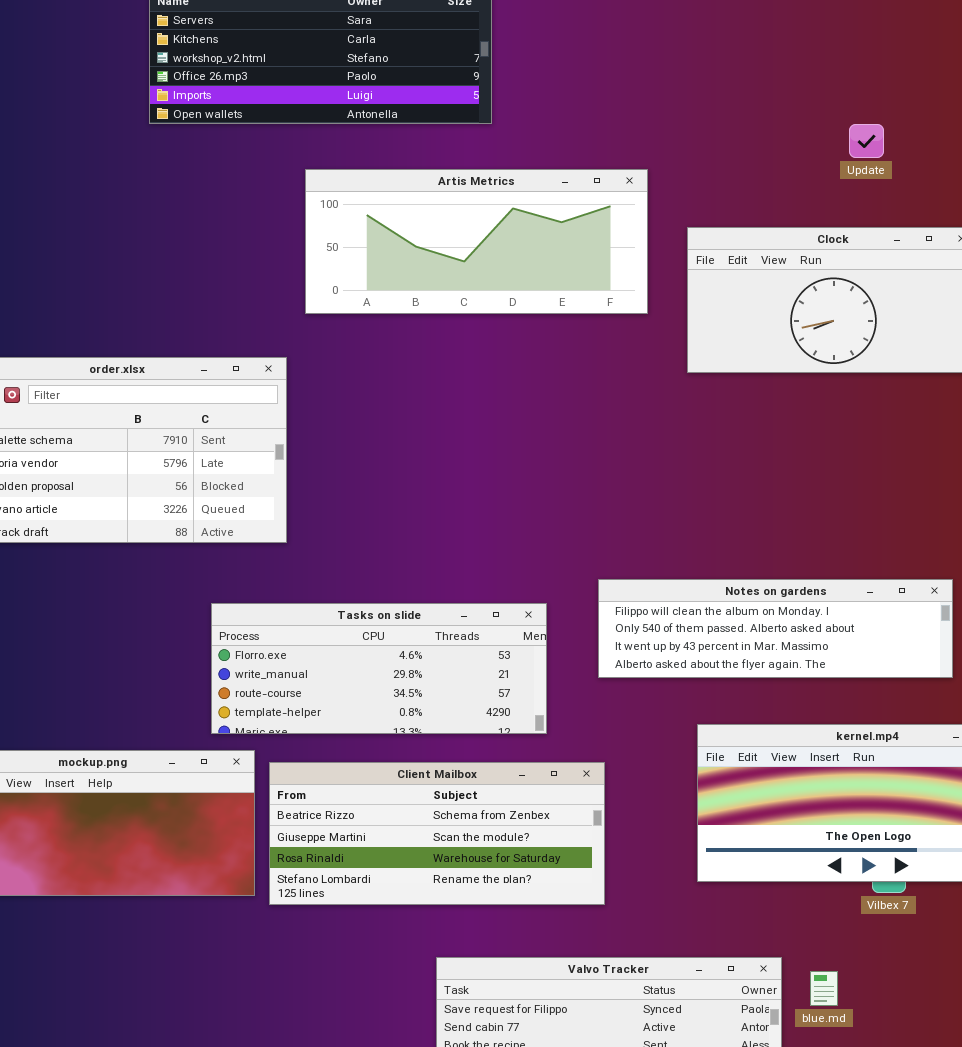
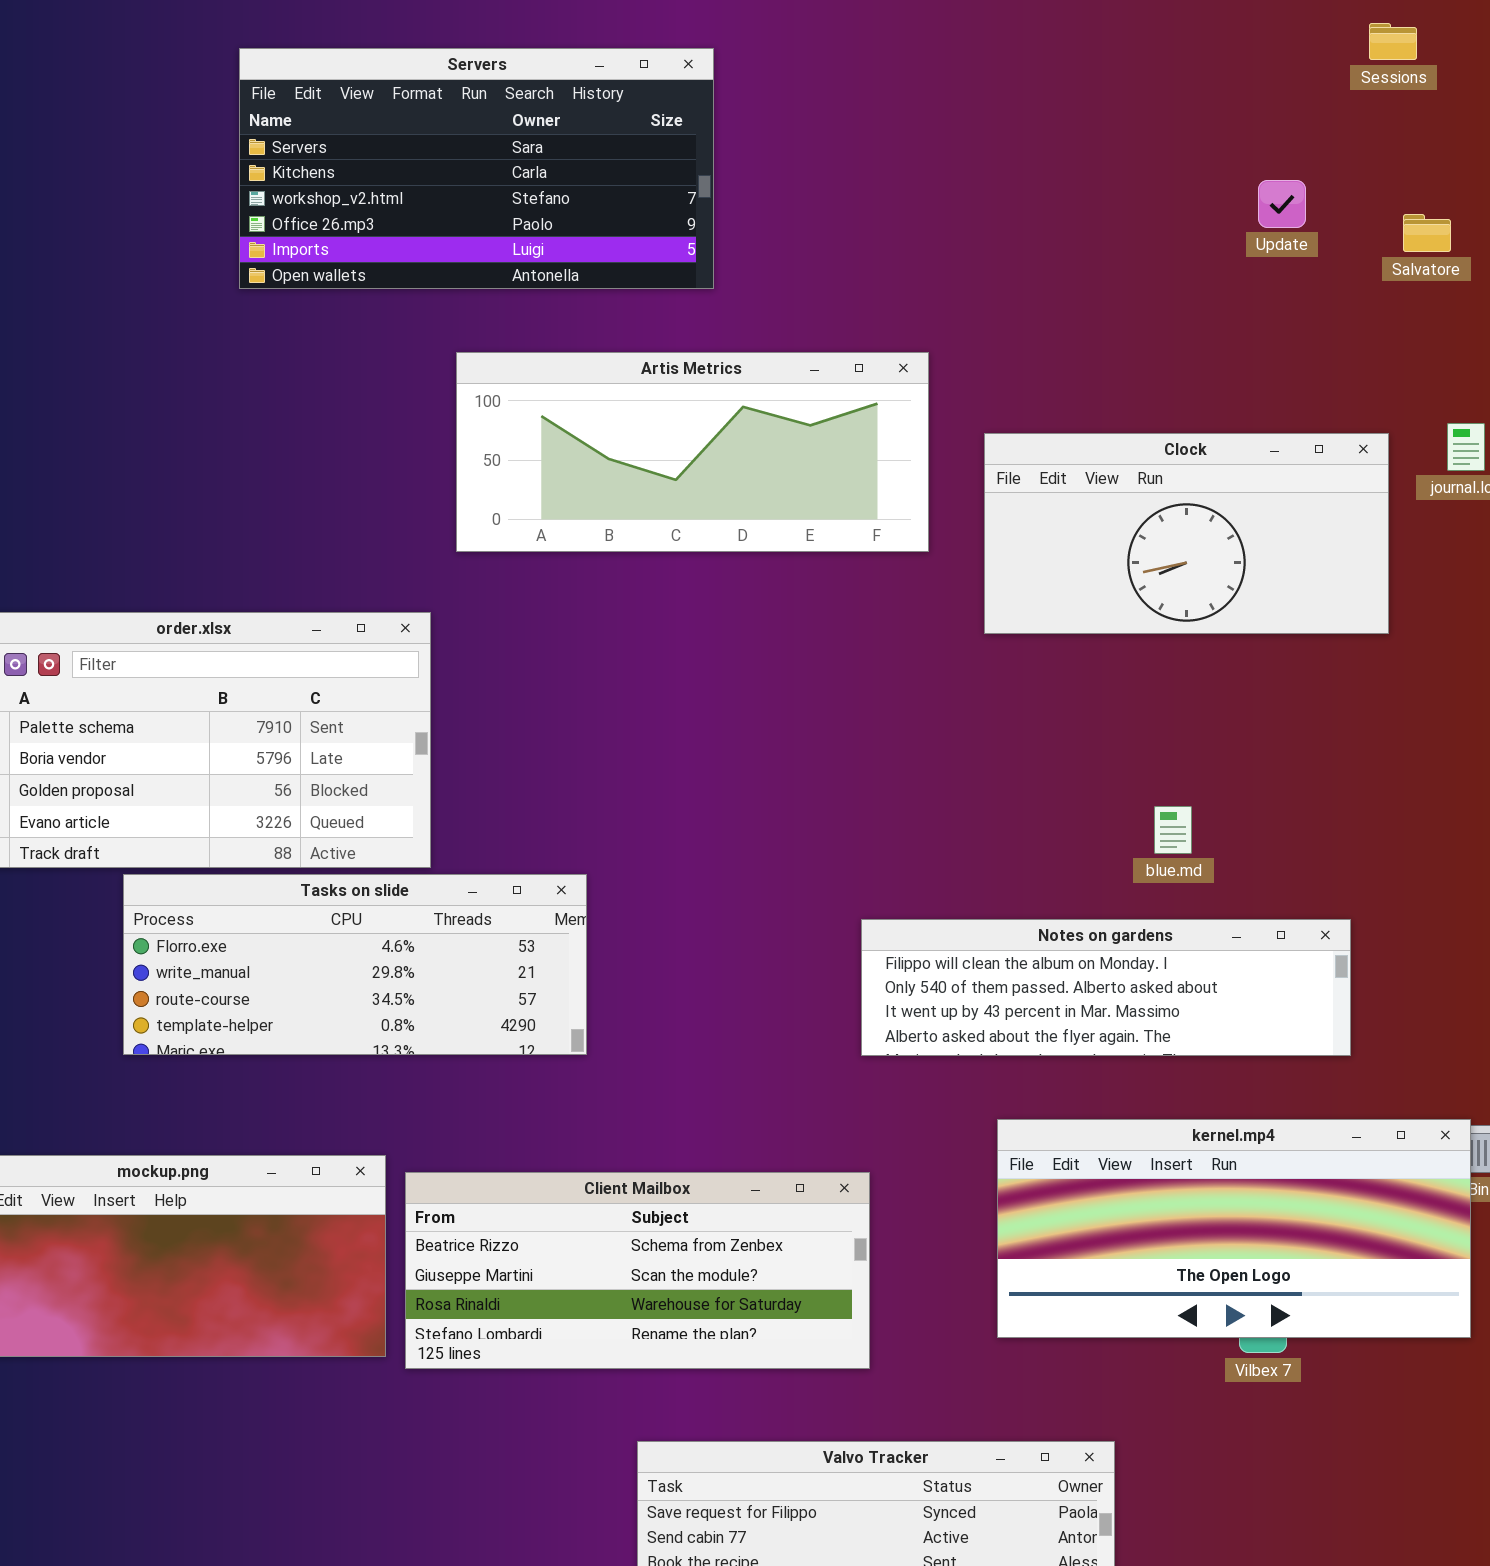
Update: [849,124,884,158] -> [1258,180,1306,228], moved
Tasks on slide: [211,603,547,734] -> [123,874,587,1055], moved
blue.md: [810,971,838,1006] -> [1154,806,1192,854], moved

